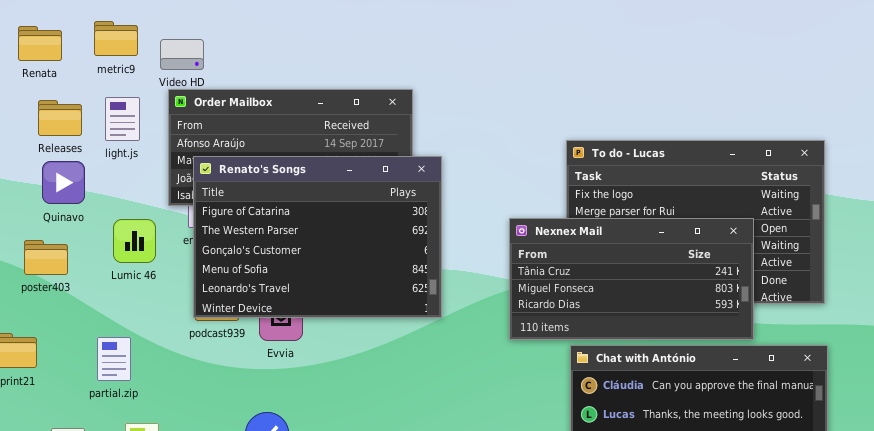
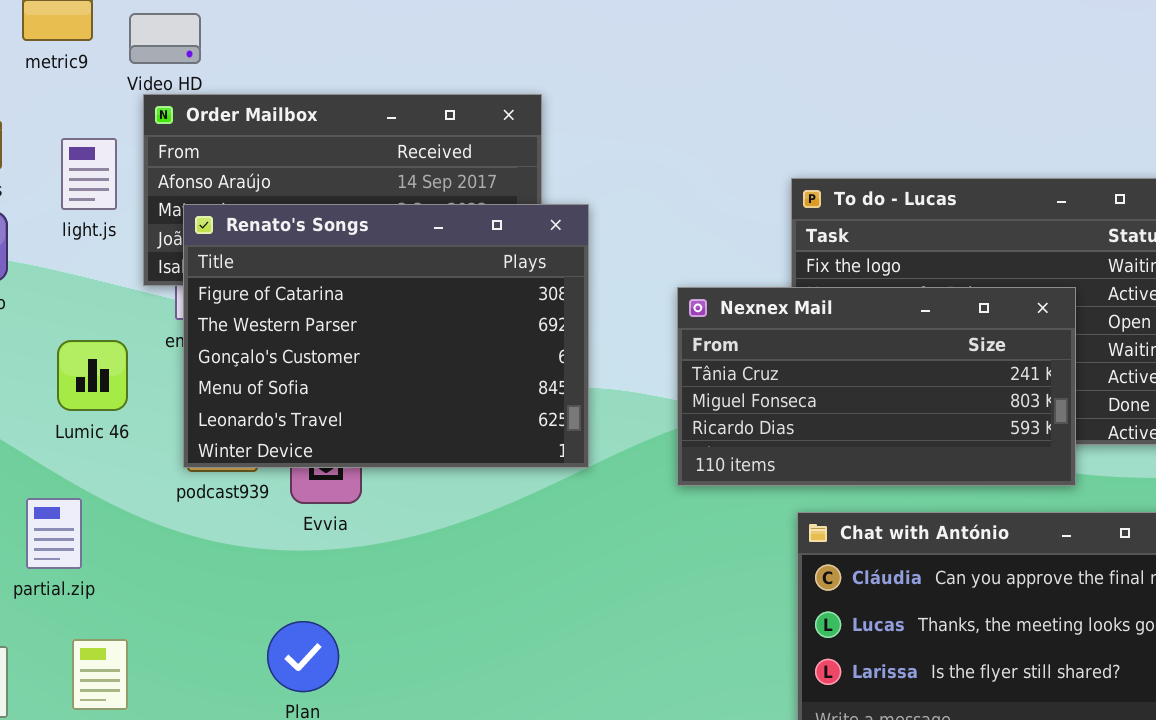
light.js: [105,97,140,141] -> [61,138,117,210], moved
Nexnex Mail: [509,218,754,340] -> [677,287,1076,486], moved
Lumic 46: [113,219,156,263] -> [57,340,128,411], moved

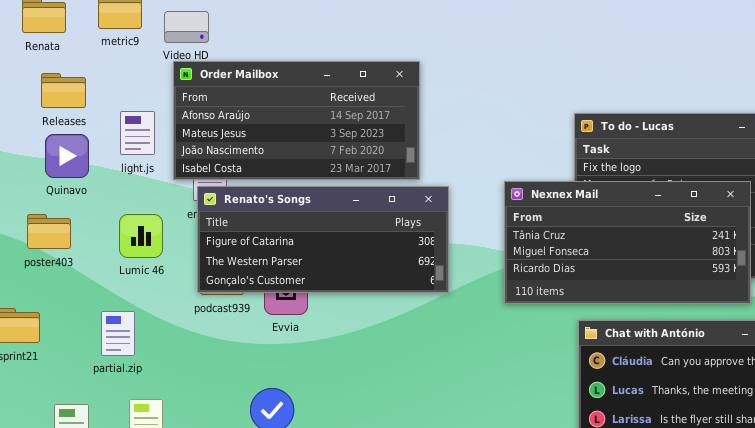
light.js: [61,138,117,210] -> [120,111,155,155], moved
Renato's Songs: [183,204,589,468] -> [197,186,449,293], resized

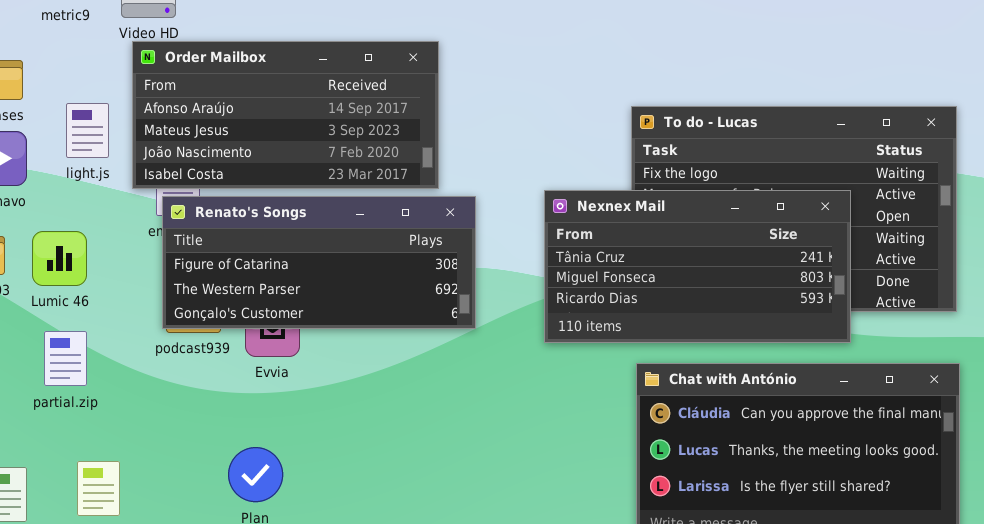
Lumic 46: [119,214,163,258] -> [32,231,87,286], moved
partial.zip: [101,311,135,356] -> [44,331,87,386], moved

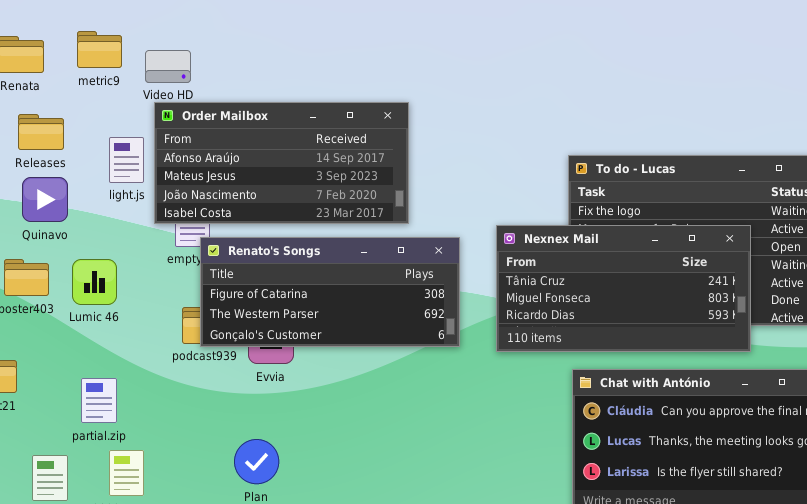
light.js: [66,103,109,158] -> [109,137,144,183], moved
Renato's Songs: [162,196,476,329] -> [200,237,460,347], moved
partial.zip: [44,331,87,386] -> [81,378,117,423], moved

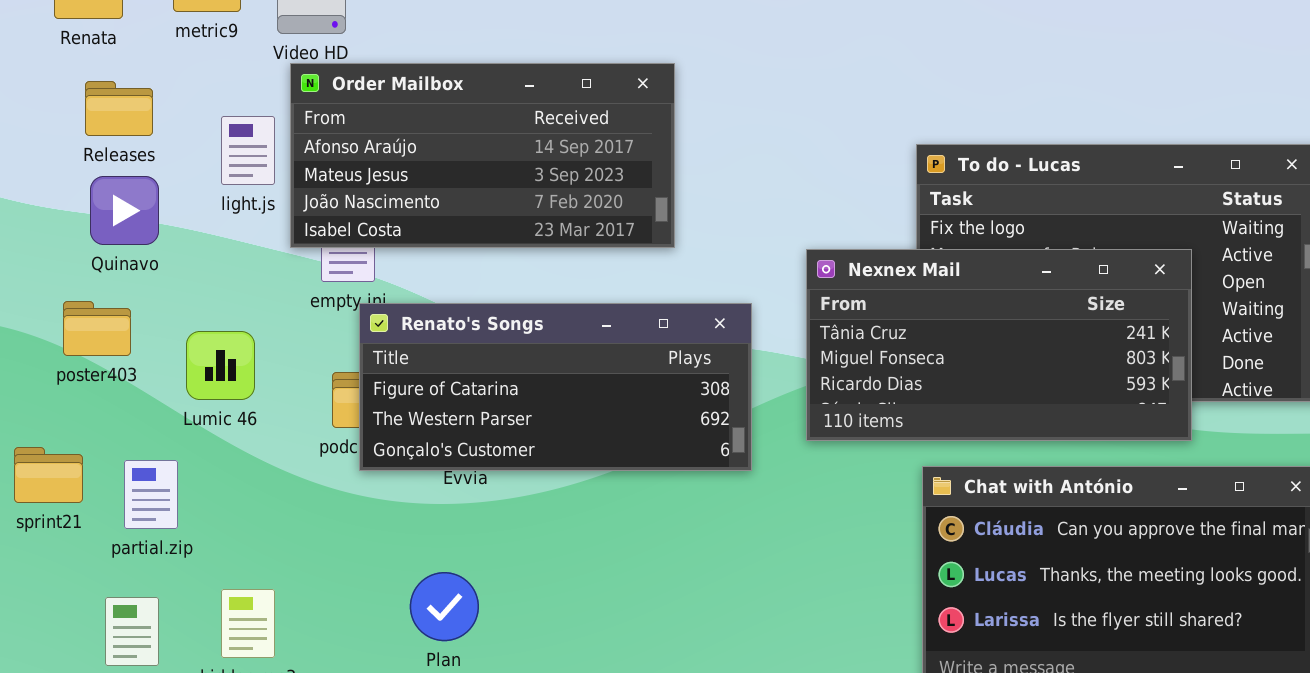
Renato's Songs: [200,237,460,347] -> [359,303,752,471], moved
Lumic 46: [72,259,117,305] -> [186,331,255,400], moved
partial.zip: [81,378,117,423] -> [124,460,178,529], moved

